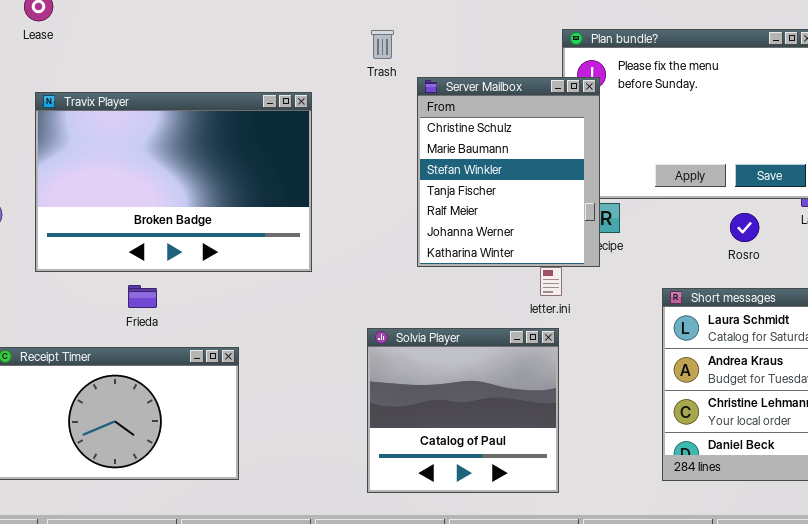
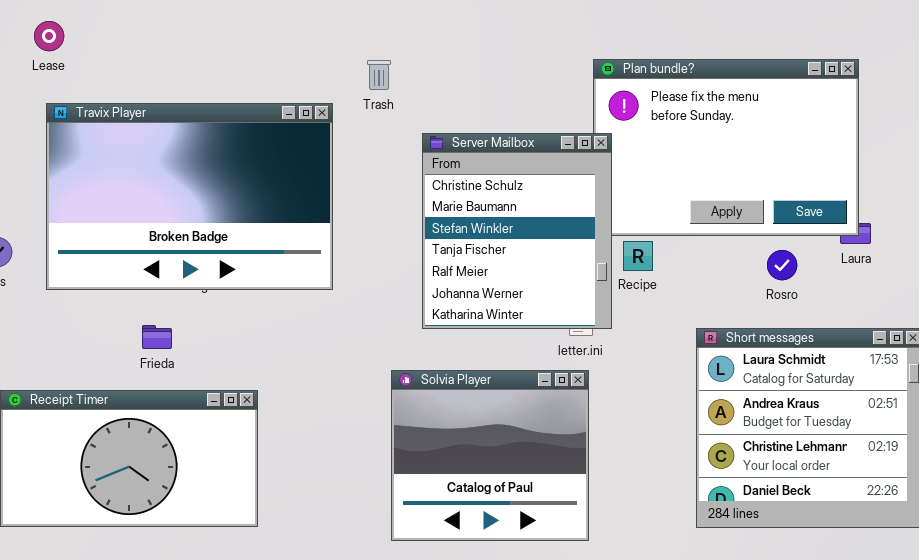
Trash: [371,30,394,59] -> [367,60,391,90], moved
Server Mailbox: [417,77,600,267] -> [422,133,612,329], moved
Travix Player: [35,92,312,272] -> [46,103,333,290], moved

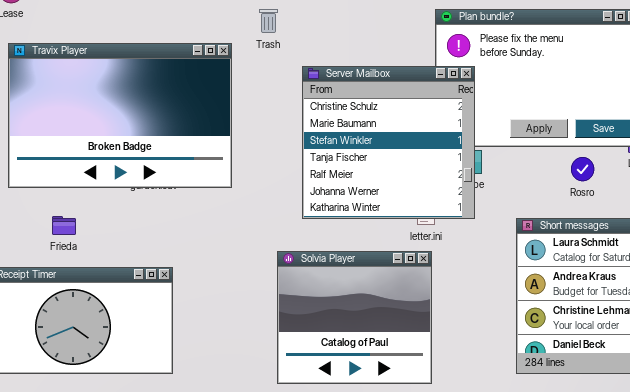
Server Mailbox: [422,133,612,329] -> [302,66,475,219], resized
Frieda: [142,325,172,349] -> [52,216,76,235], moved

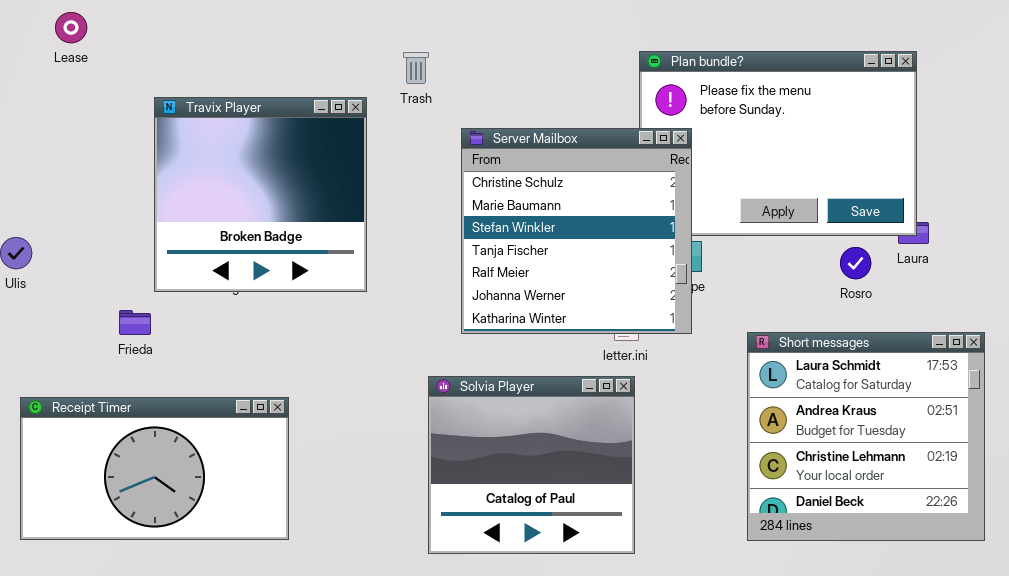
Travix Player: [8,43,232,188] -> [154,97,367,292], resized
Rosro: [571,157,594,181] -> [840,247,871,279], moved
Frieda: [52,216,76,235] -> [119,310,151,335], moved

